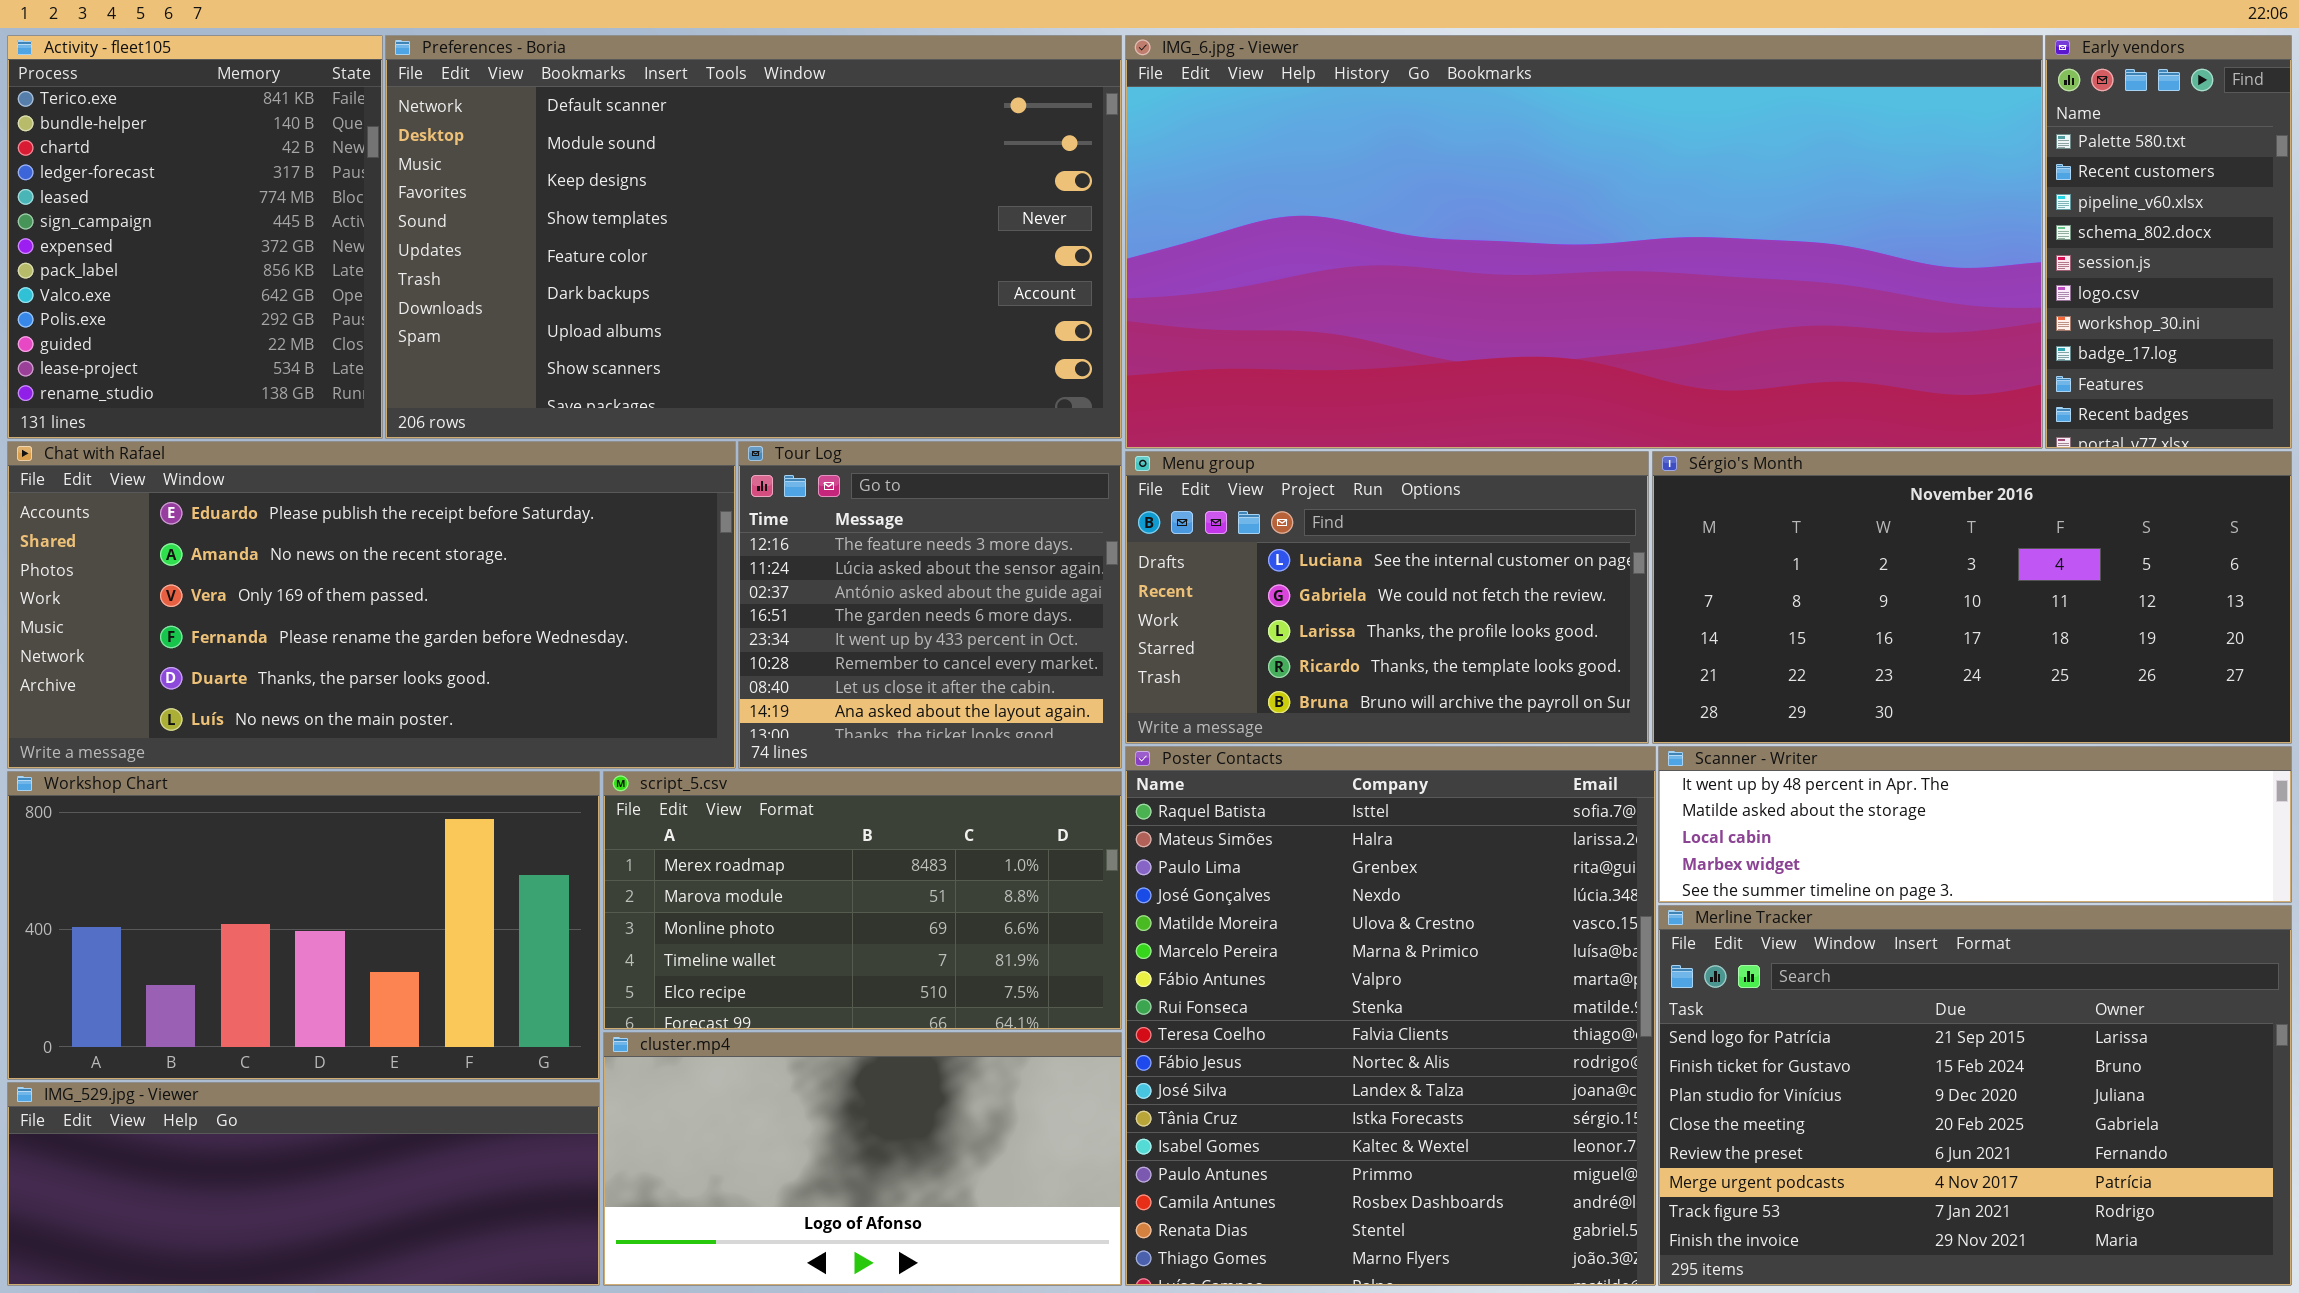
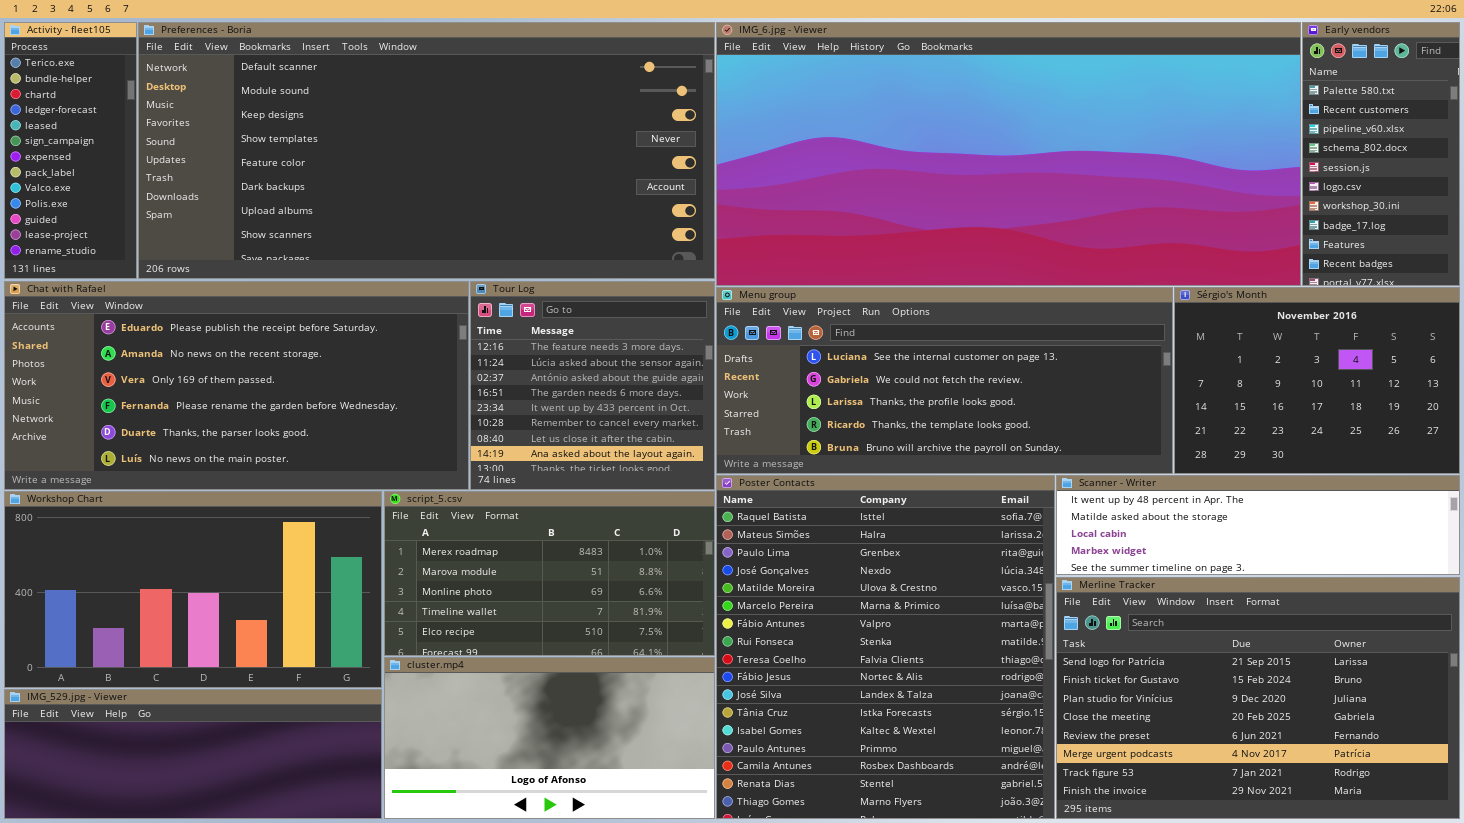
Activity - fleet105: [7,35,383,439] -> [4,22,137,279], resized
Preferences - Boria: [385,35,1122,439] -> [138,22,715,279], resized
Menu group: [1125,451,1649,744] -> [716,287,1173,474], resized
Sérgio's Month: [1652,451,2292,744] -> [1174,287,1460,474], resized

